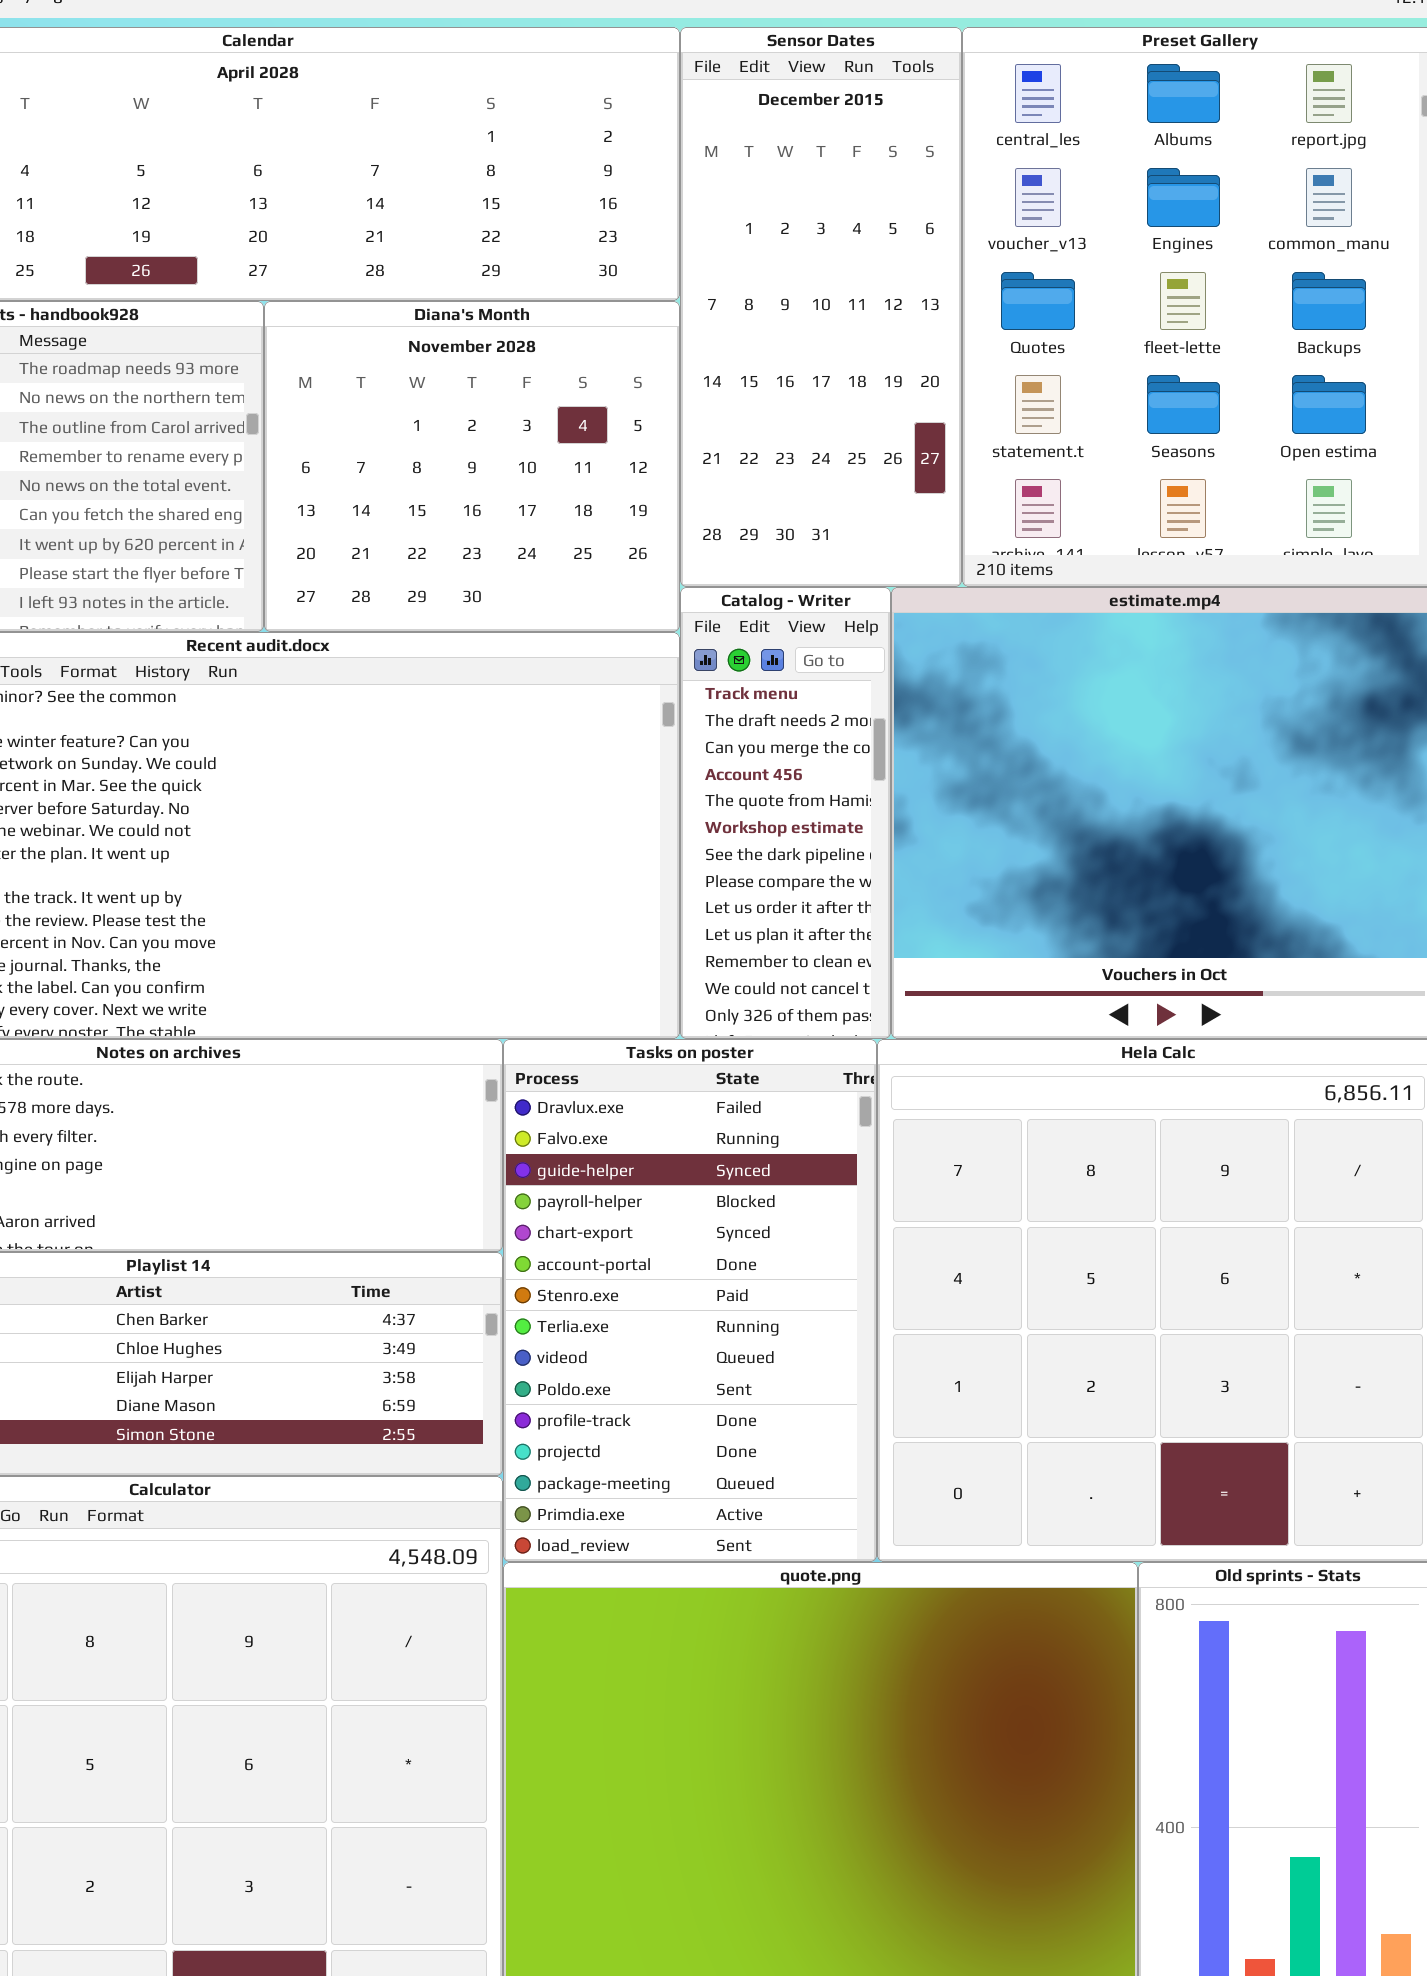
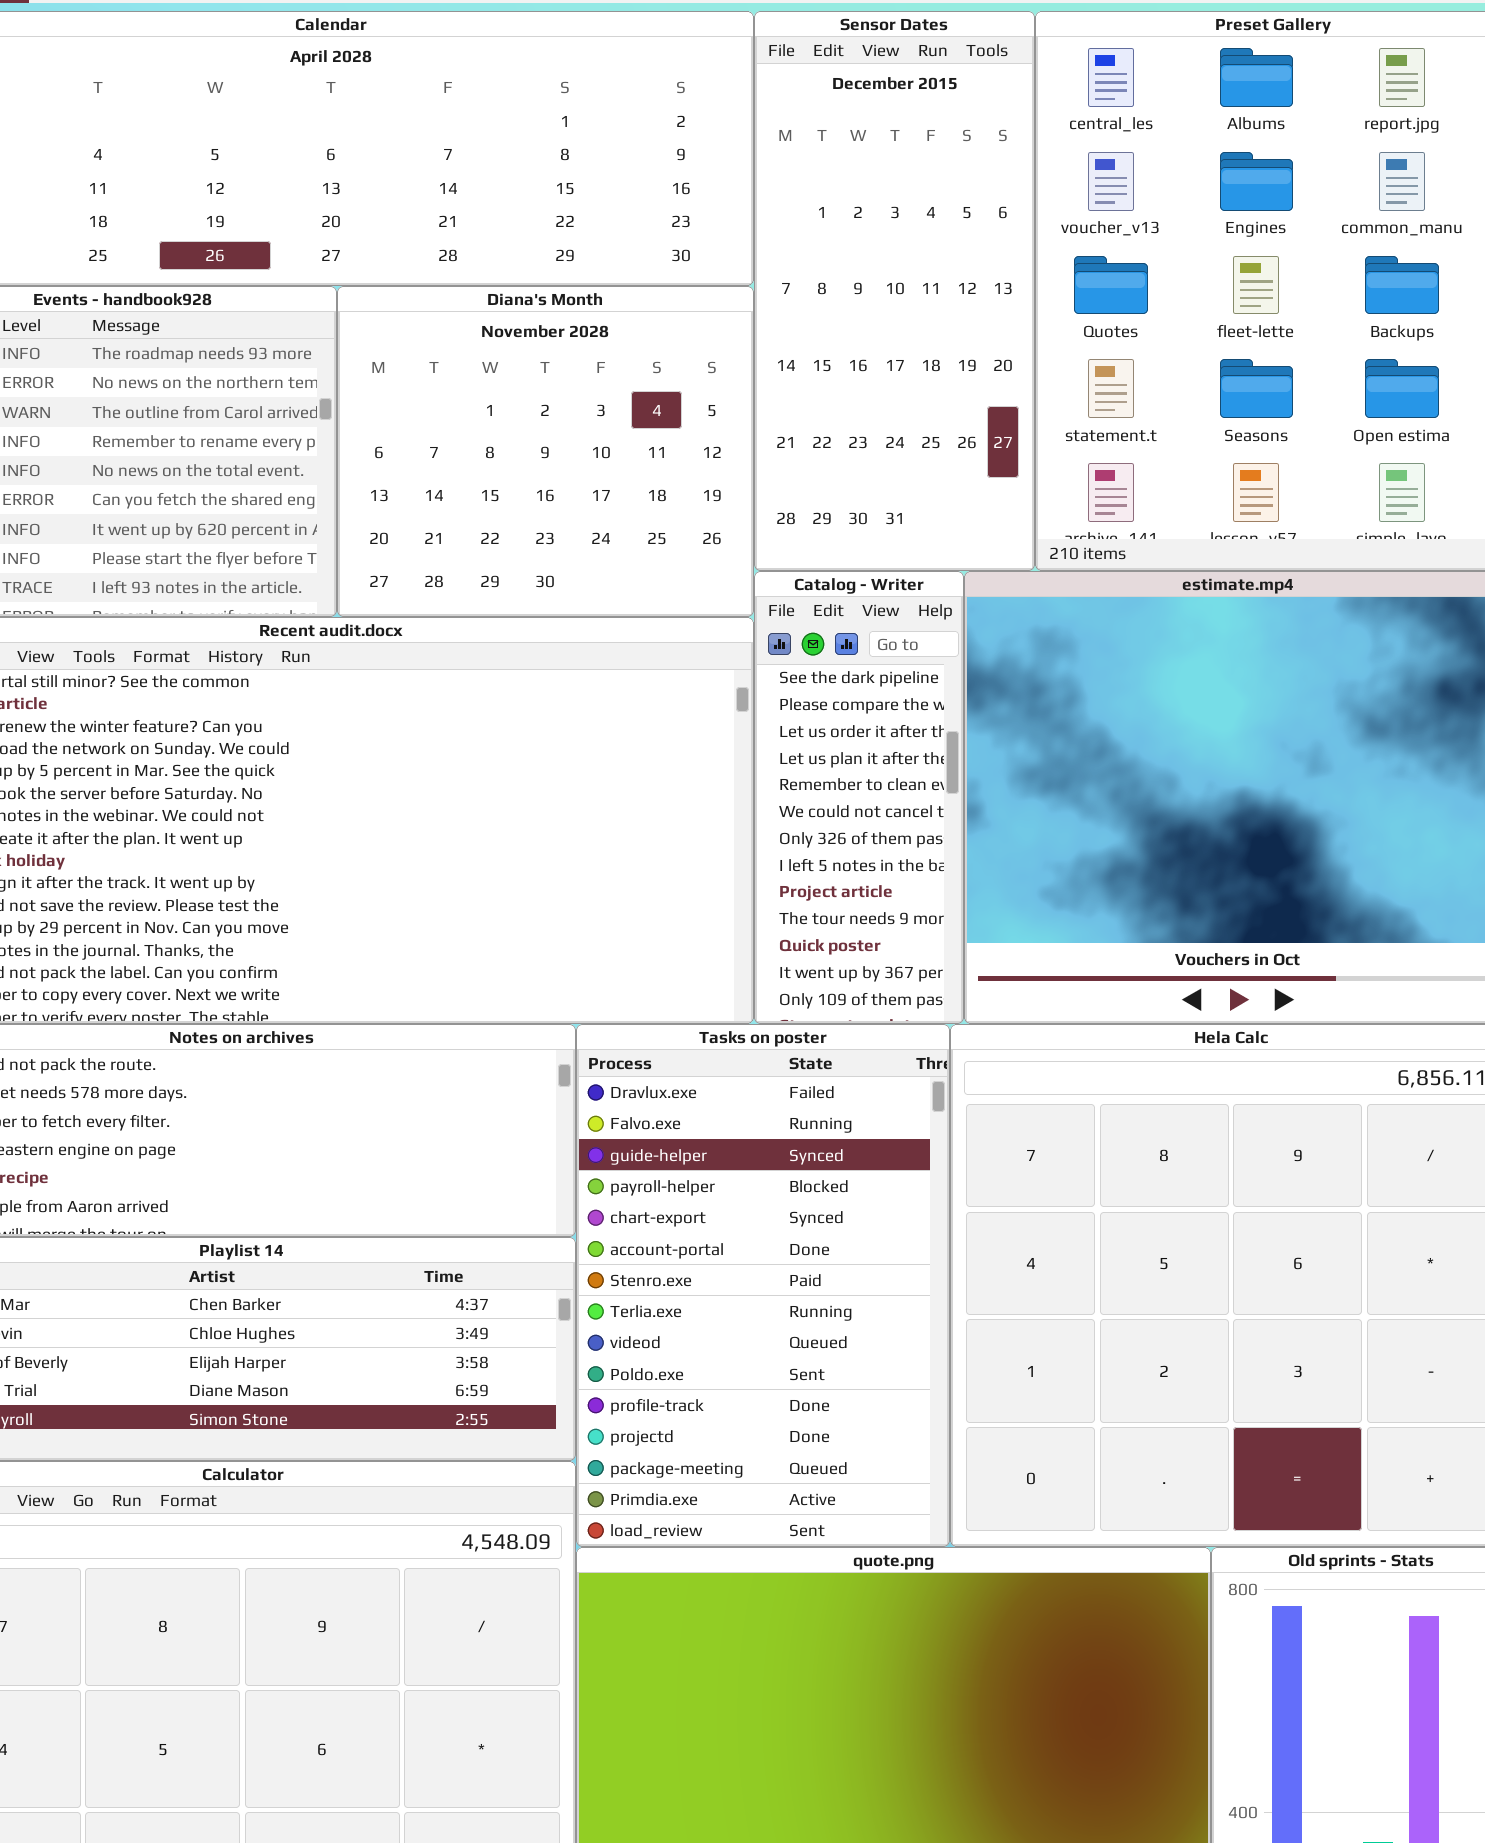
Catalog - Writer: [680,587,891,1039] -> [754,571,964,1024], scrolled down 6 rows

